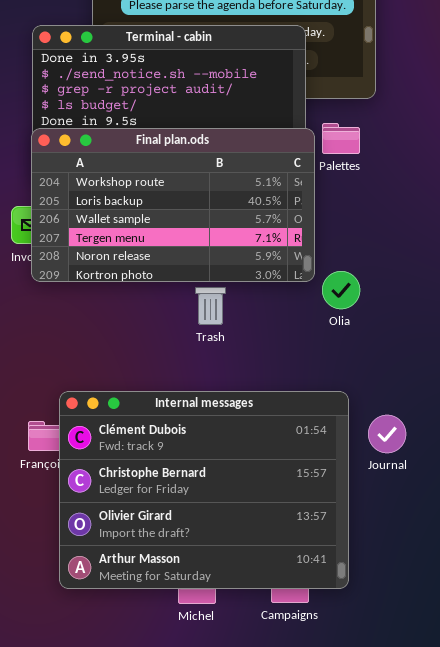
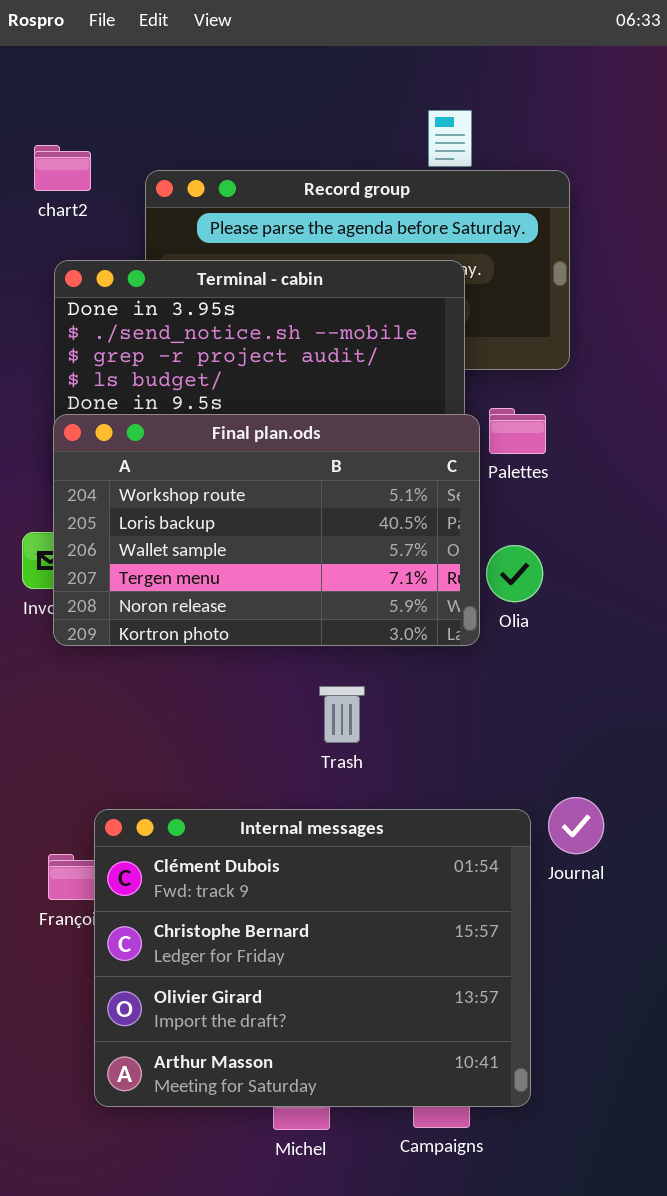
Olia: [322,271,360,309] -> [486,545,543,602], moved
Trash: [195,287,226,325] -> [319,686,365,743], moved
Journal: [368,415,406,453] -> [548,797,604,854], moved

